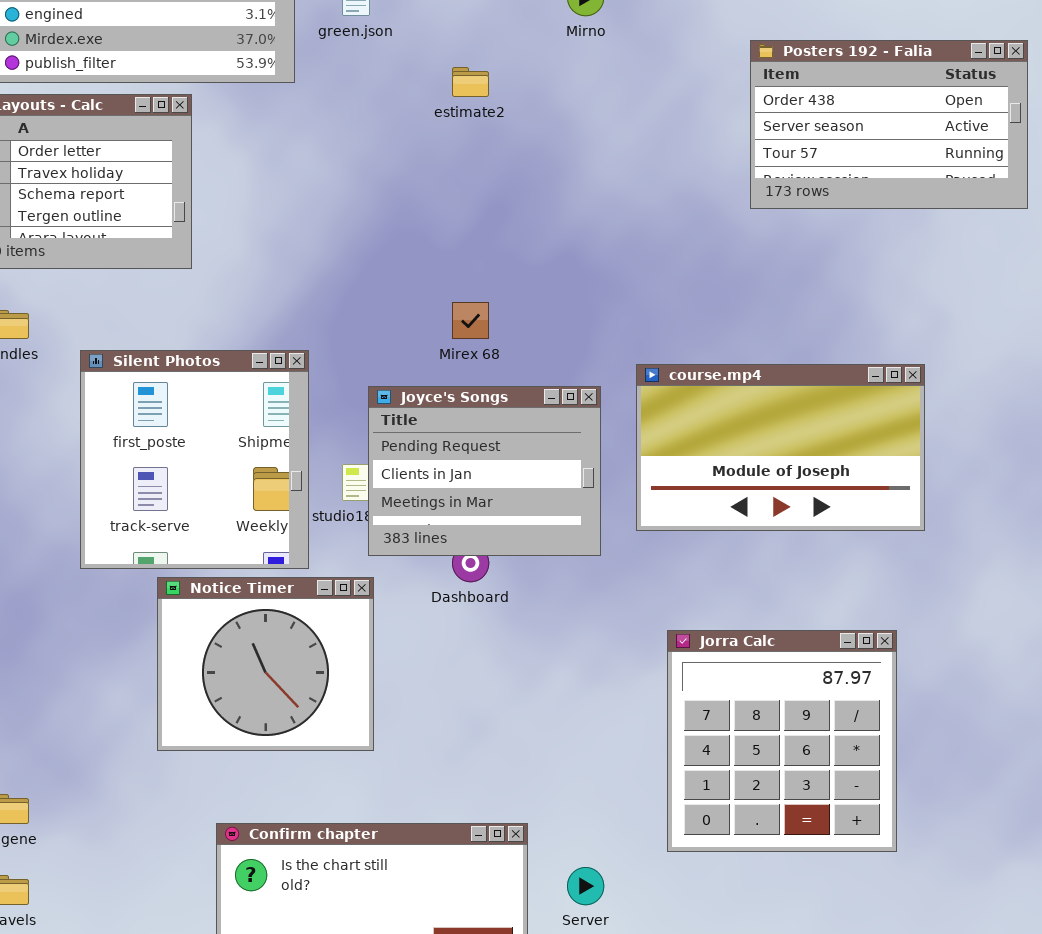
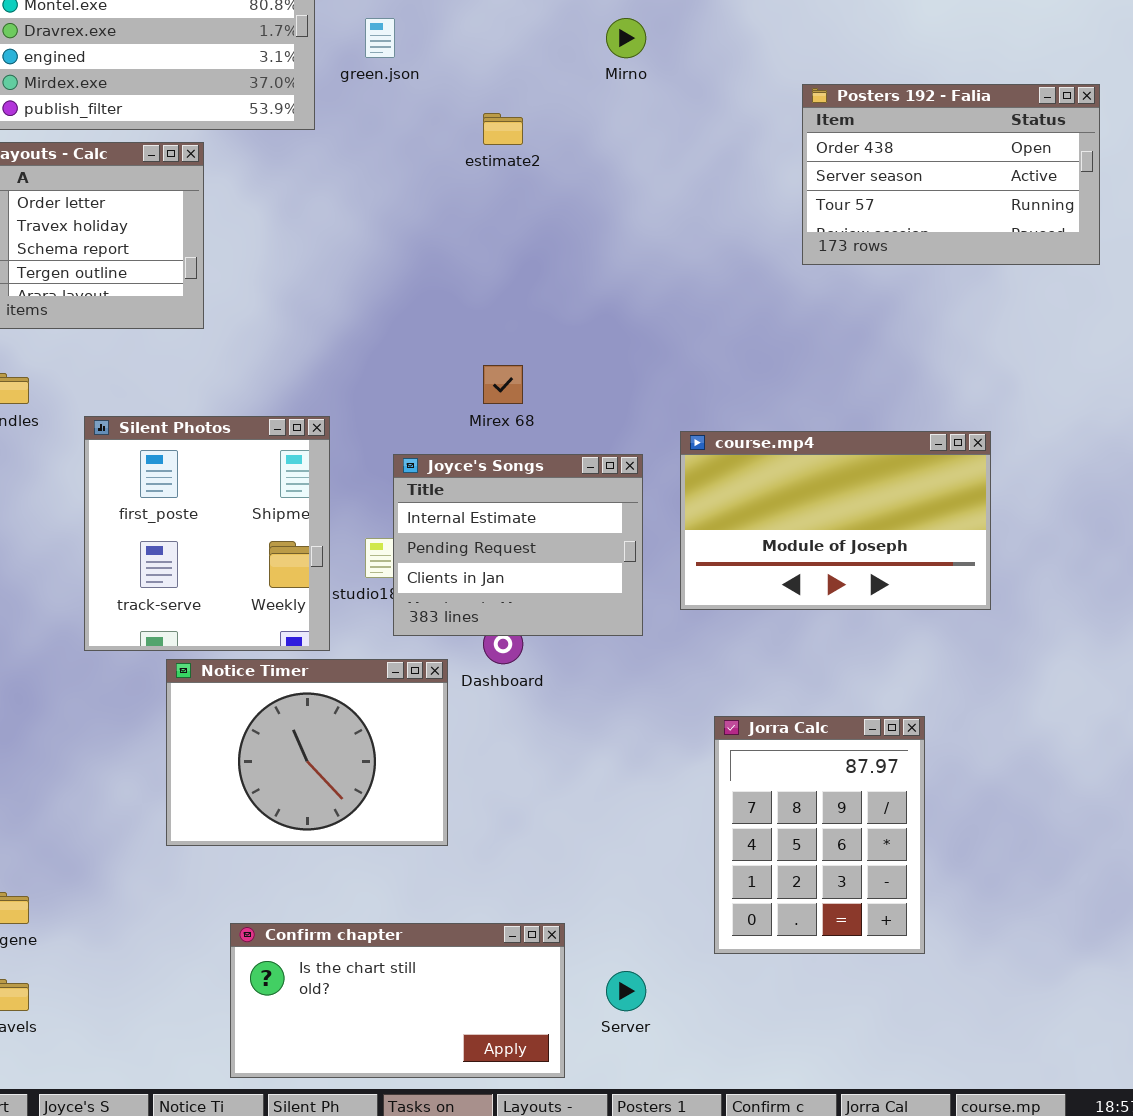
Joyce's Songs: [368,386,601,556] -> [393,454,643,636], scrolled up 1 row
Notice Timer: [157,577,374,751] -> [166,659,448,846], resized
Jorra Calc: [667,630,897,852] -> [714,716,925,954], resized

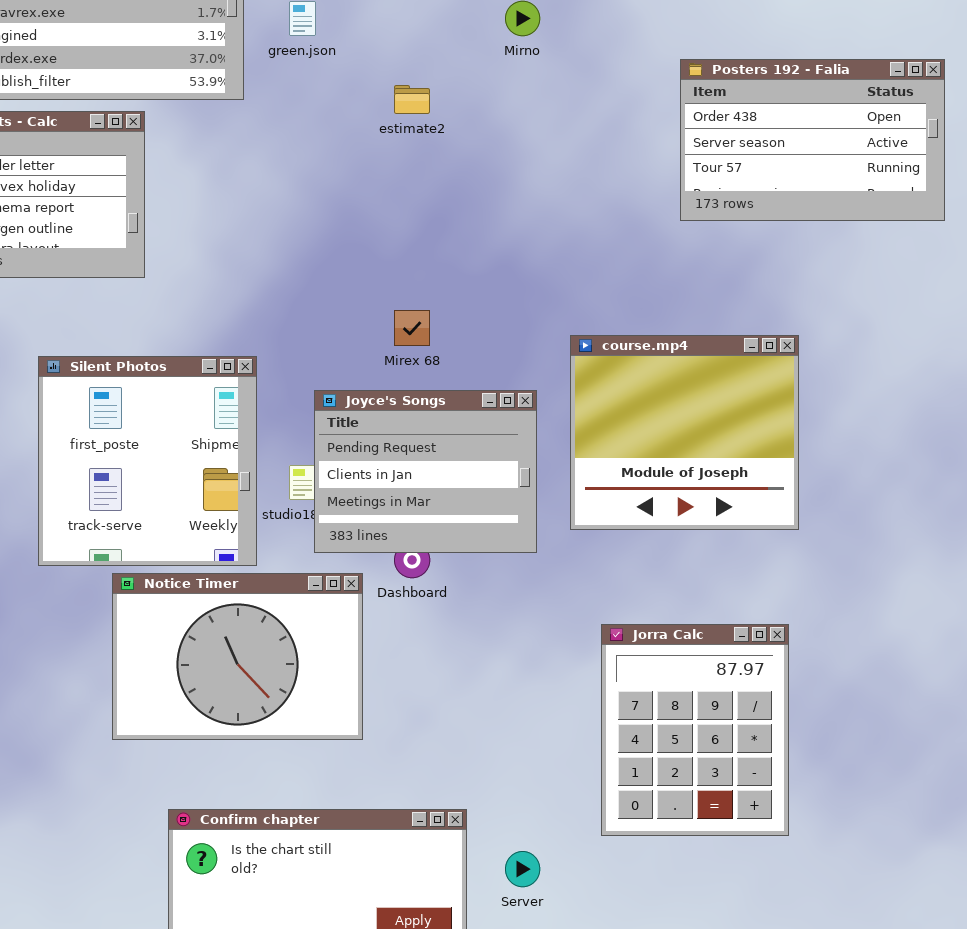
course.mp4: [680,431,991,610] -> [570,335,799,530], resized
Joyce's Songs: [393,454,643,636] -> [314,390,537,553], scrolled down 1 row

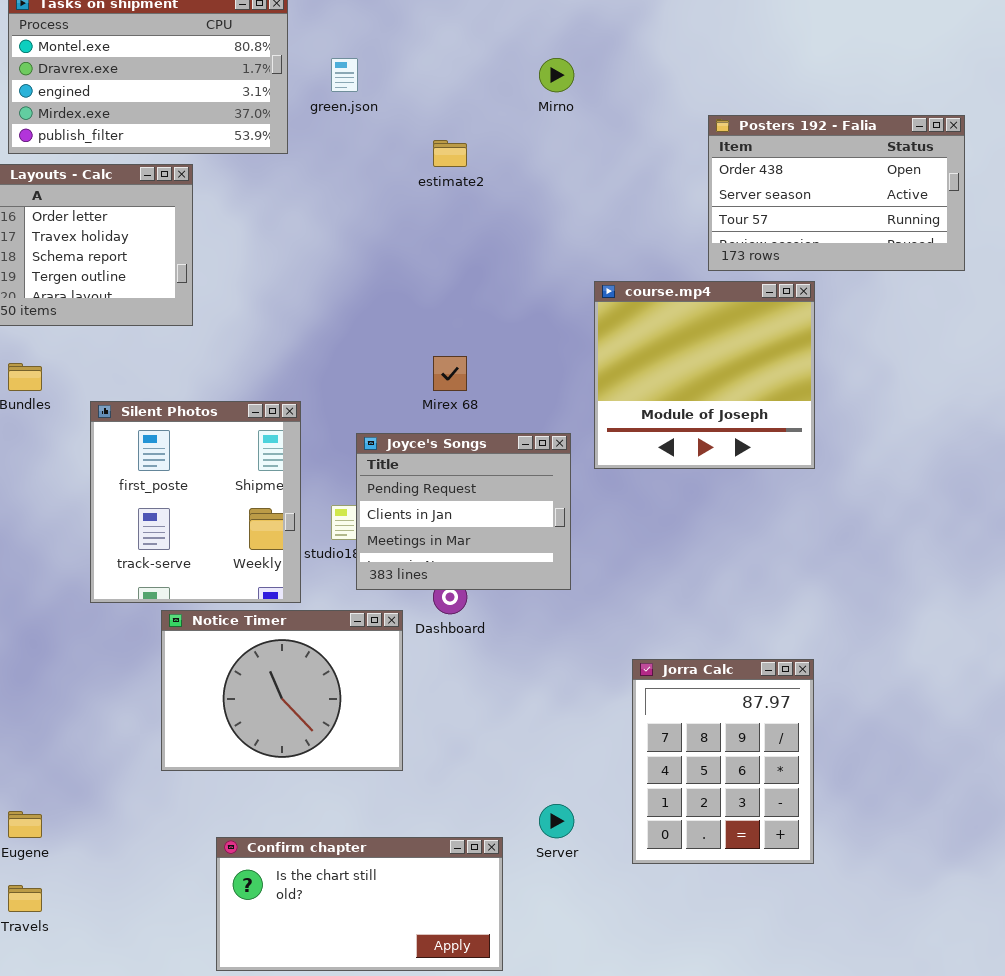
course.mp4: [570,335,799,530] -> [594,281,815,469], moved
Server: [505,851,540,887] -> [539,804,574,838], moved

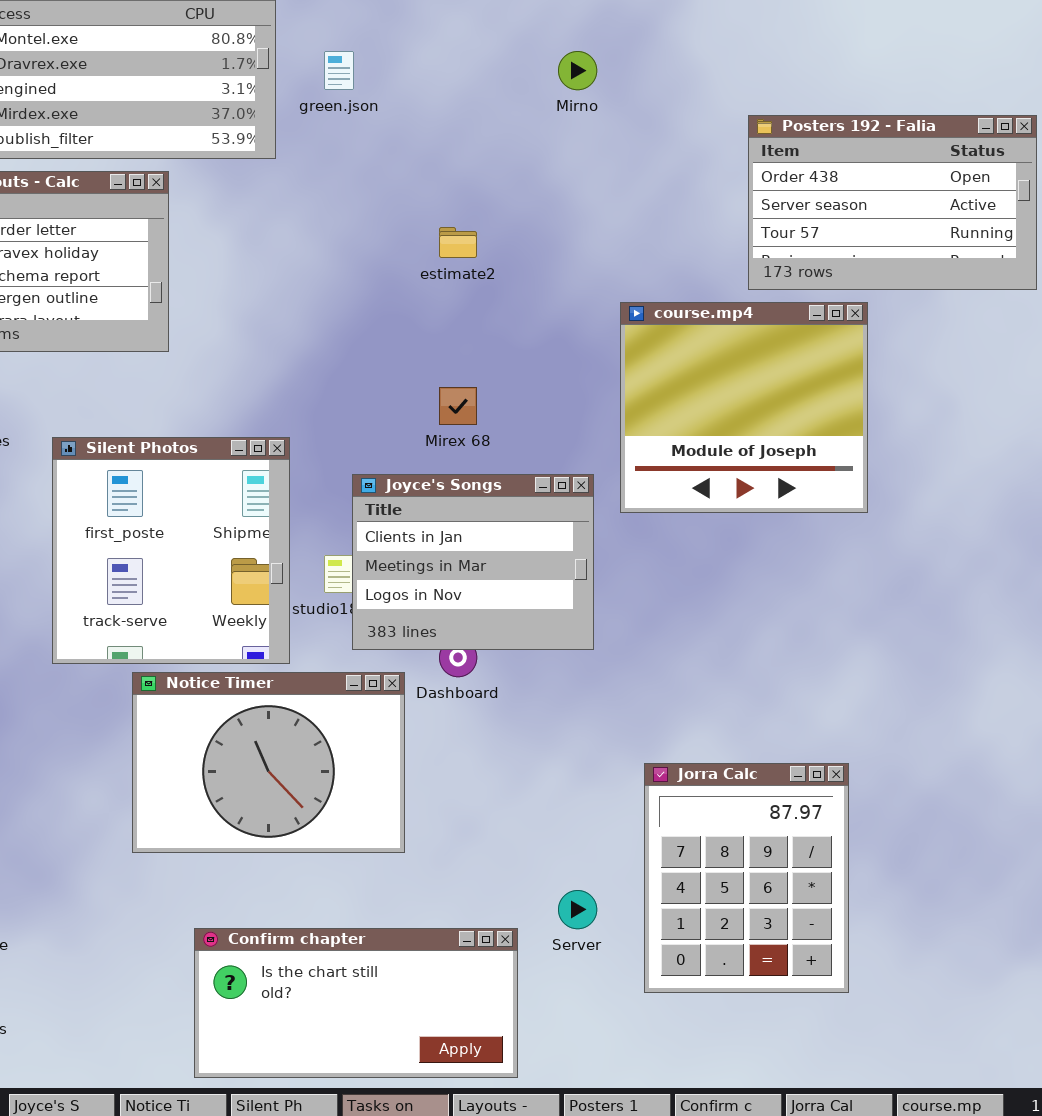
estimate2: [433,140,467,167] -> [439,227,477,258], moved
Joyce's Songs: [356,433,571,590] -> [352,474,594,650], scrolled down 1 row
Jorra Calc: [632,659,814,864] -> [644,763,849,993], moved

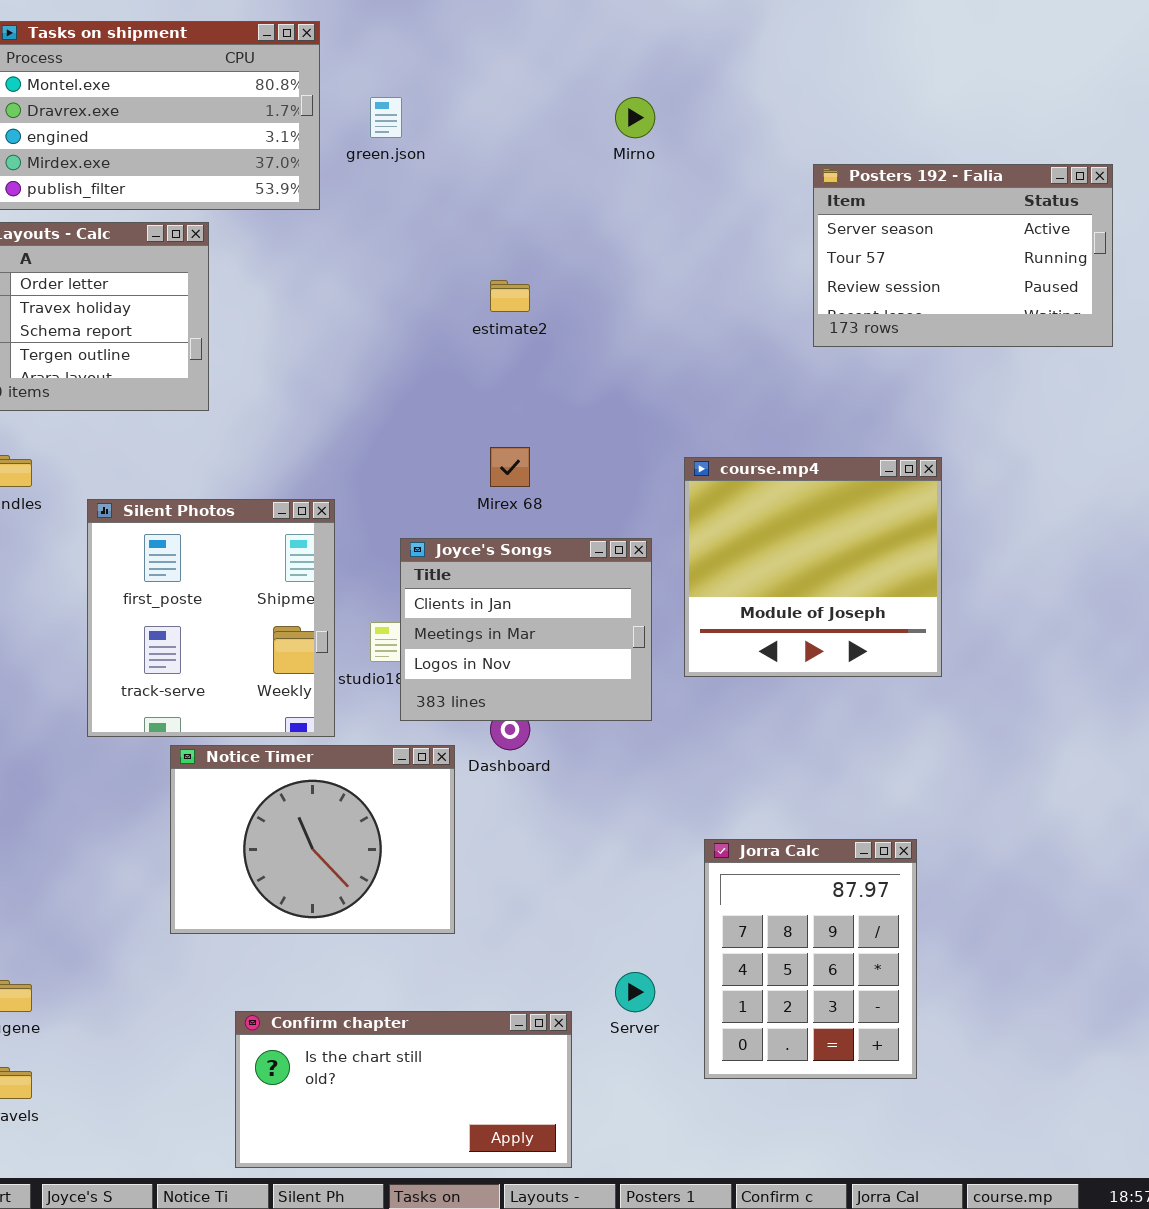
Posters 192 - Falia: [748,115,1037,290] -> [813,164,1113,347], scrolled down 1 row
course.mp4: [620,302,868,513] -> [684,457,942,677], moved

